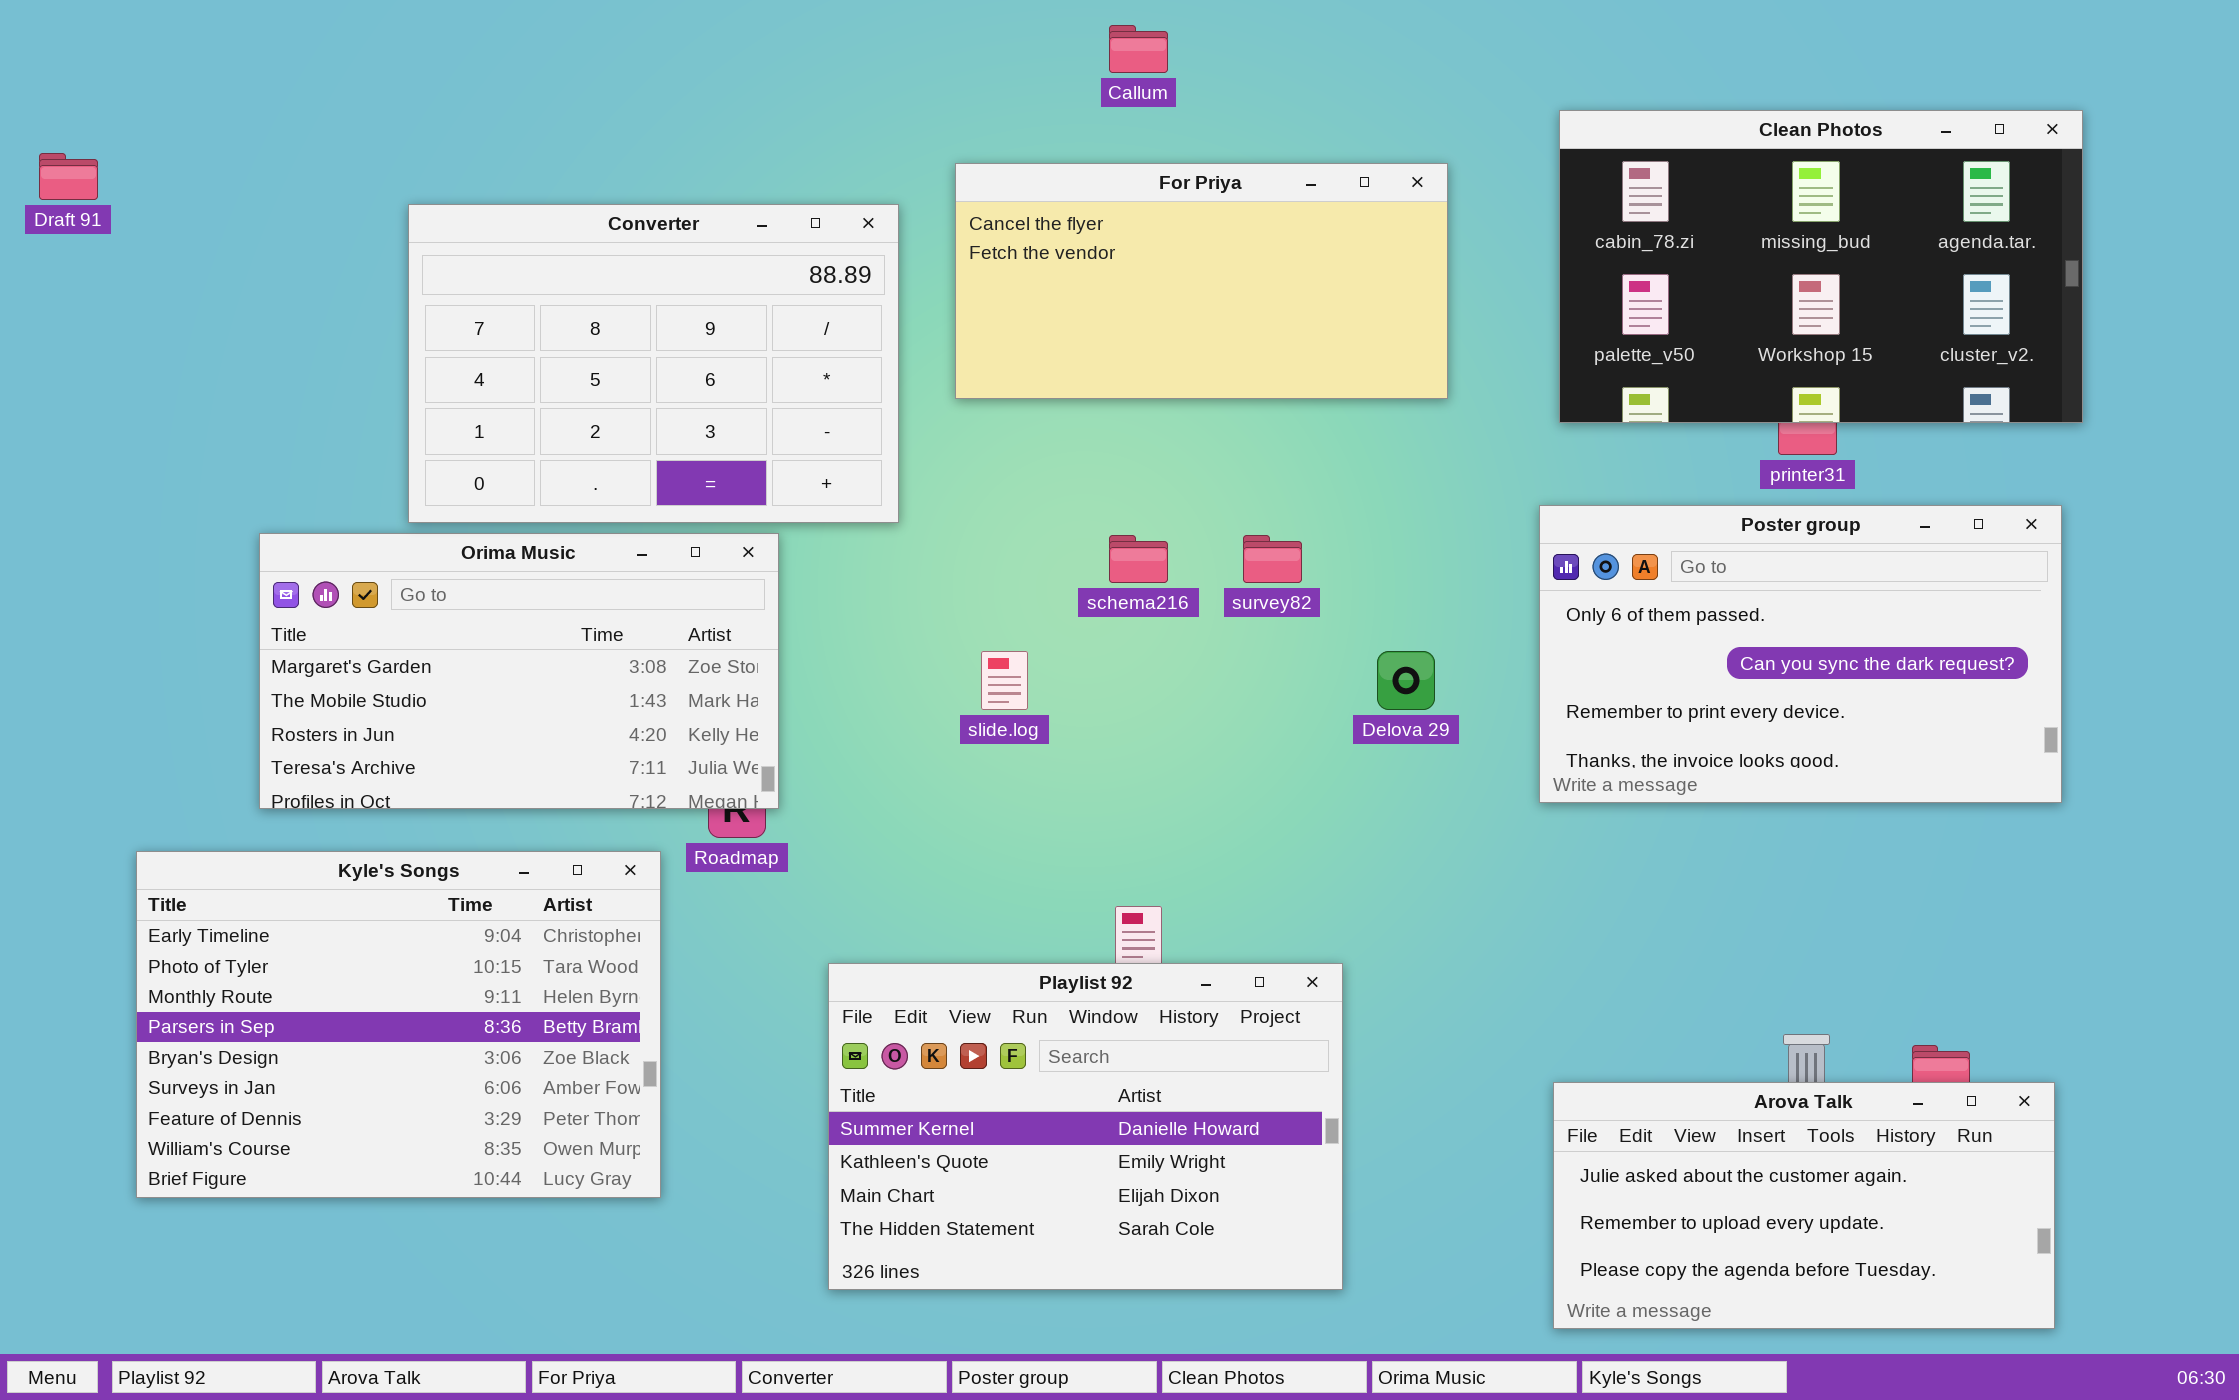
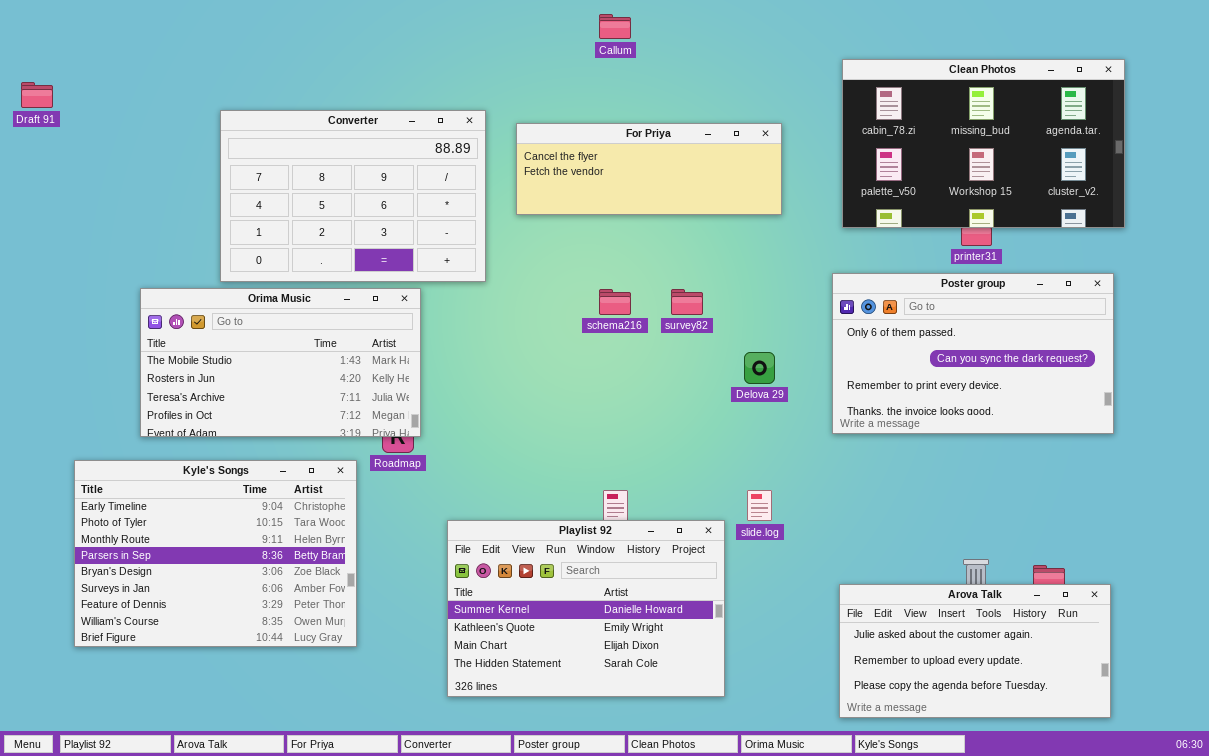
For Priya: [955,163,1448,399] -> [516,123,782,215], resized
Orima Music: [259,533,779,809] -> [140,288,421,437], scrolled down 1 row
slide.log: [981,651,1028,710] -> [747,490,772,521], moved

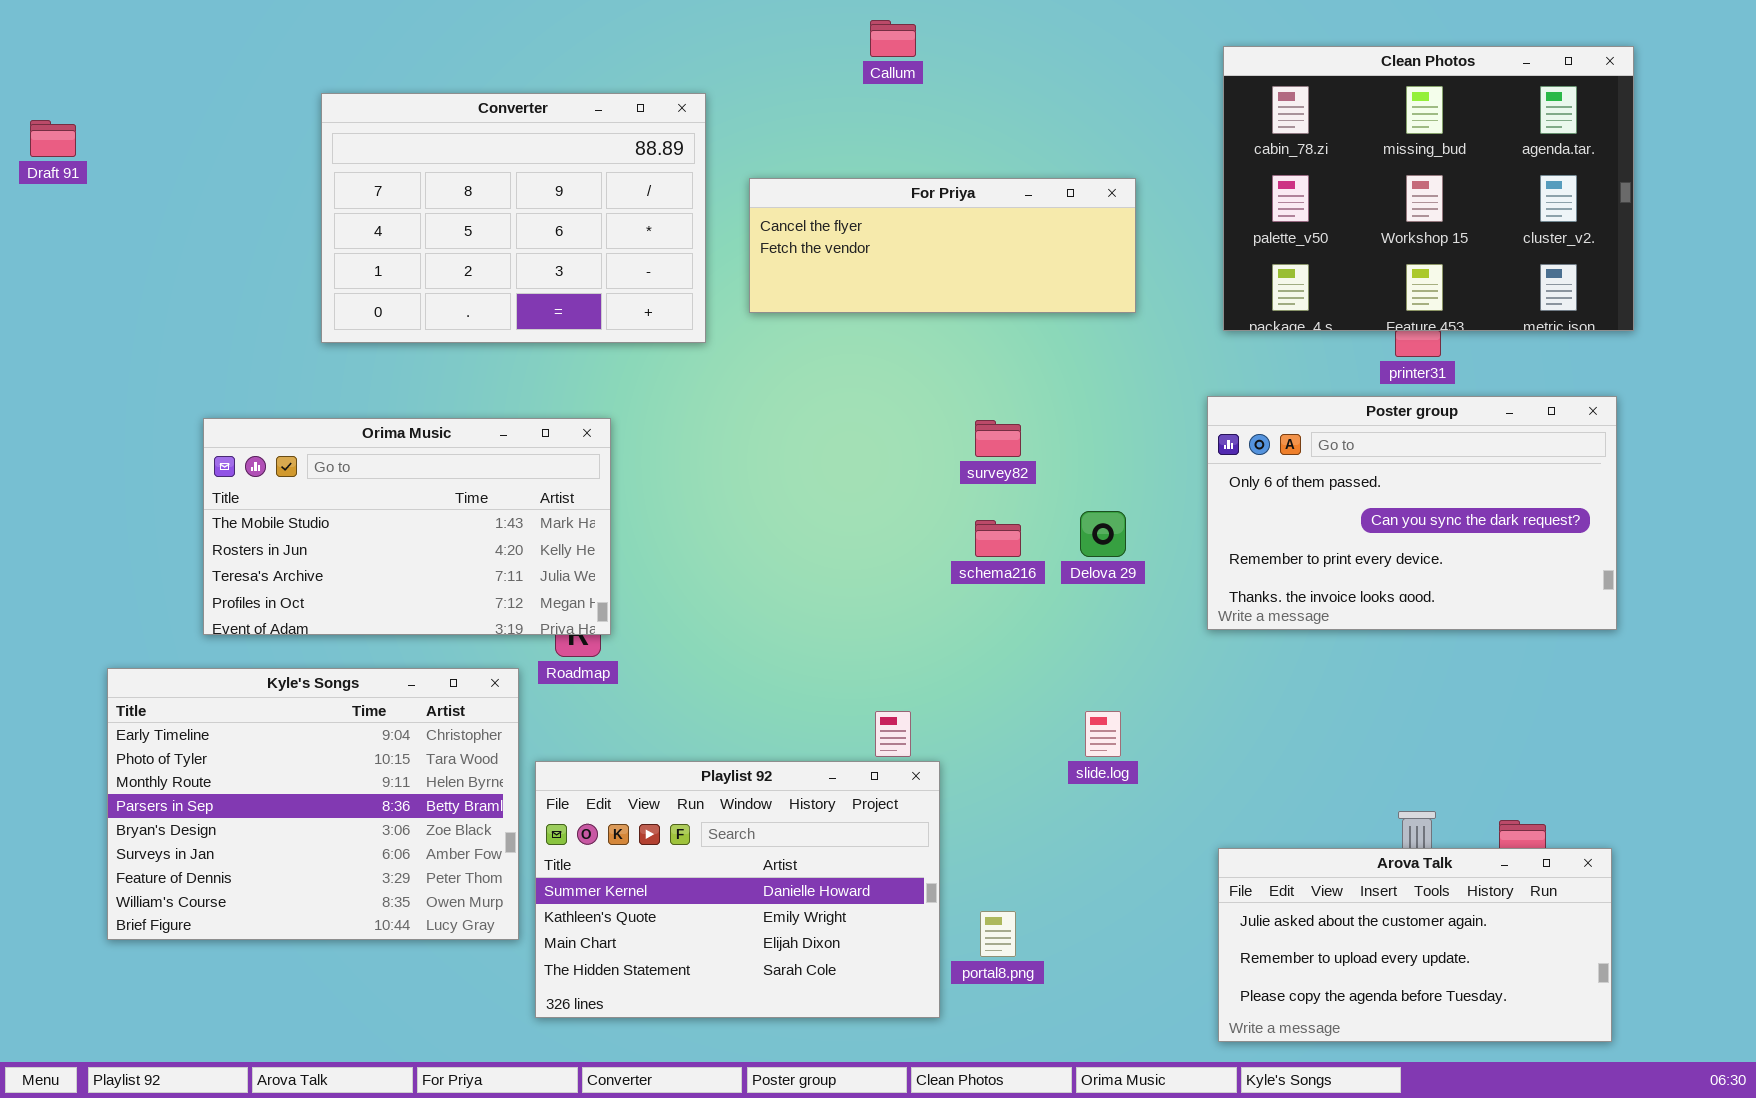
Clean Photos: [842,59,1125,228] -> [1223,46,1634,331], resized
Converter: [220,110,486,282] -> [321,93,706,343], moved
schema216: [599,289,631,315] -> [975,520,1021,557], moved
Playlist 92: [447,520,725,697] -> [535,761,940,1018], moved

